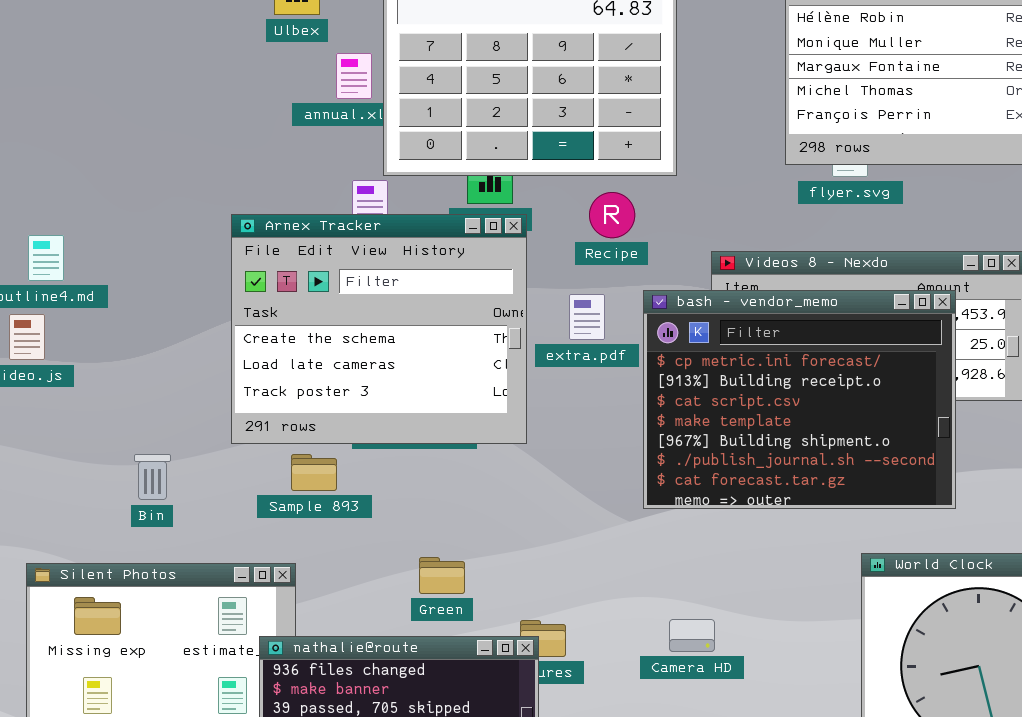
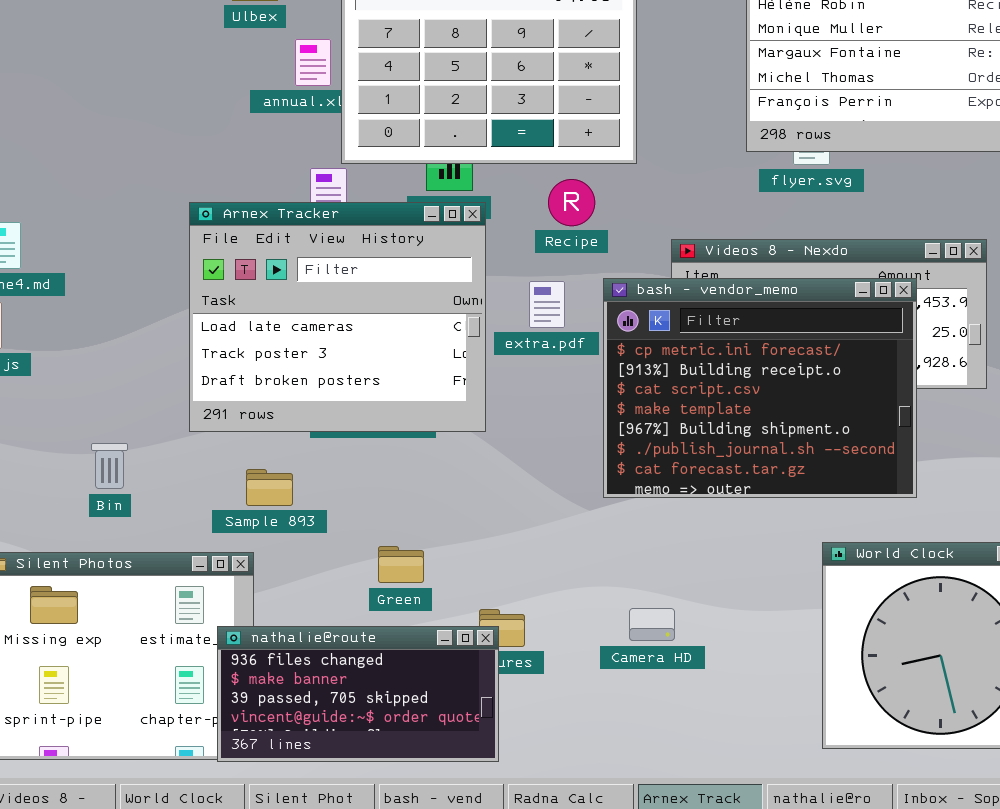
Arnex Tracker: [231,214,527,444] -> [189,202,486,432], scrolled down 1 row
Sample 893: [291,454,337,491] -> [246,469,293,506], moved

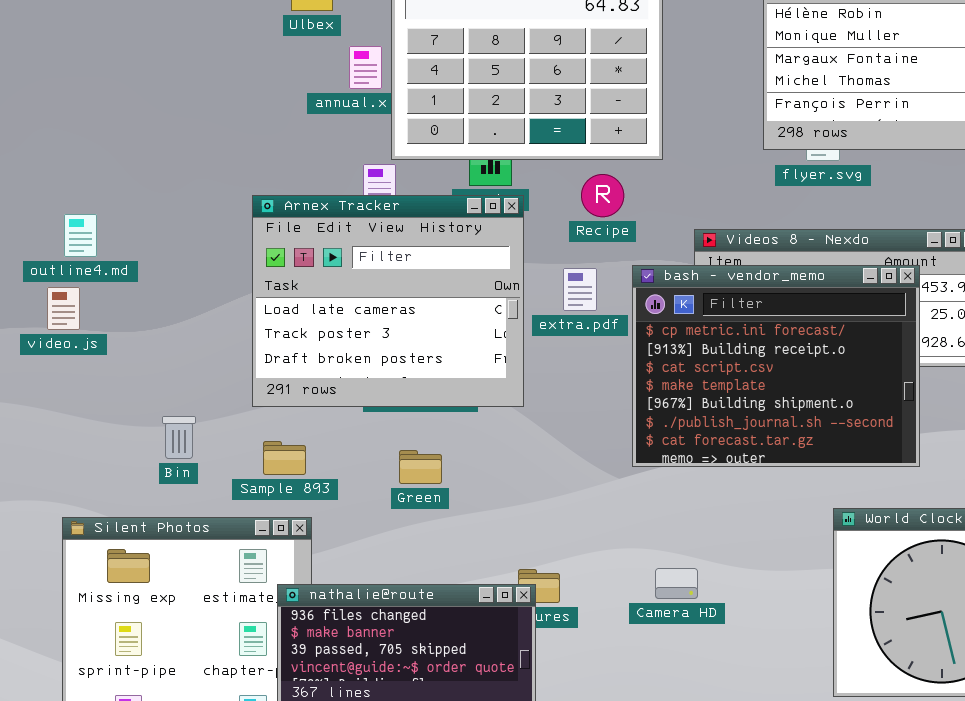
Sample 893: [246,469,293,506] -> [263,441,306,475], moved
Green: [378,546,424,583] -> [399,450,442,484], moved

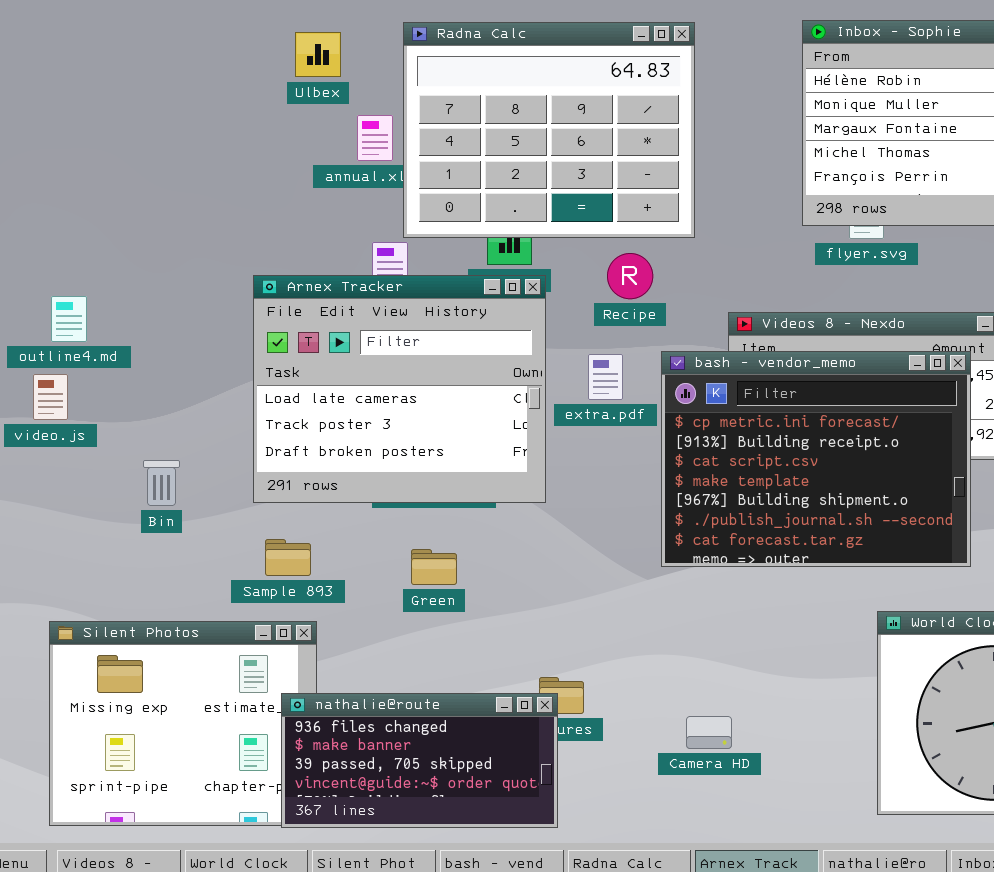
Bin: [162,416,196,459] -> [143,460,180,506], moved
Camera HD: [655,568,698,599] -> [686,716,732,749], moved

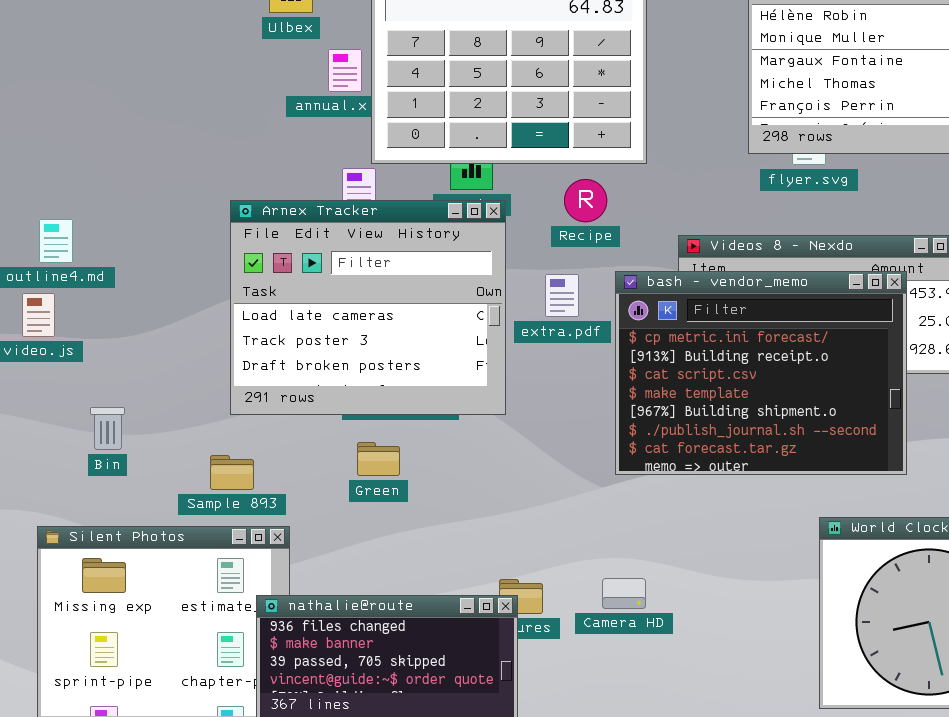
Bin: [143,460,180,506] -> [90,407,125,450], moved
Sample 893: [265,539,311,576] -> [210,455,254,490], moved
Green: [411,549,457,585] -> [357,442,400,476], moved
Camera HD: [686,716,732,749] -> [602,578,646,609], moved

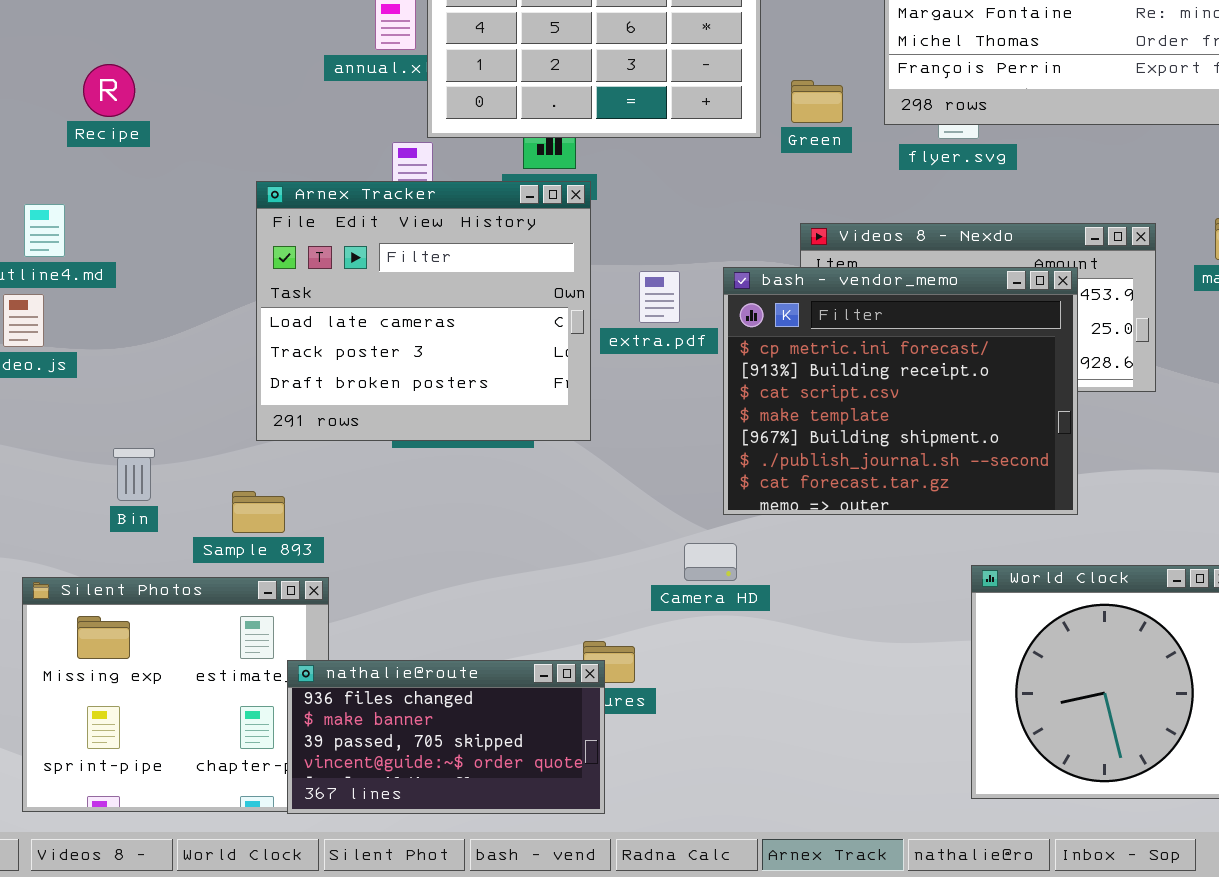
Recipe: [564,179,607,222] -> [83,64,135,117], moved
Bin: [90,407,125,450] -> [113,448,155,501], moved
Green: [357,442,400,476] -> [791,80,843,123], moved
Camera HD: [602,578,646,609] -> [684,543,737,581], moved

